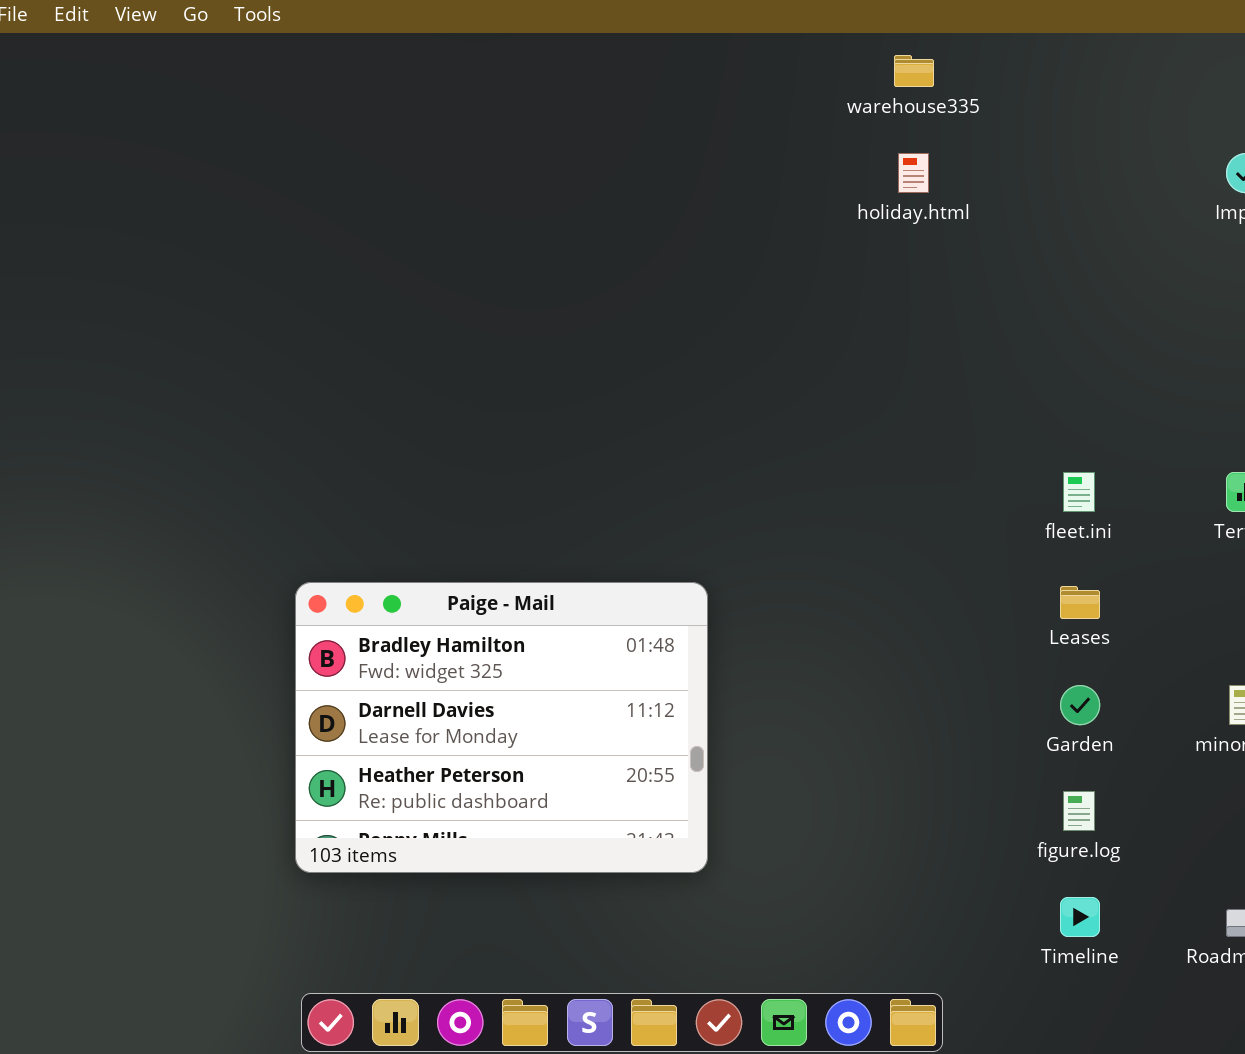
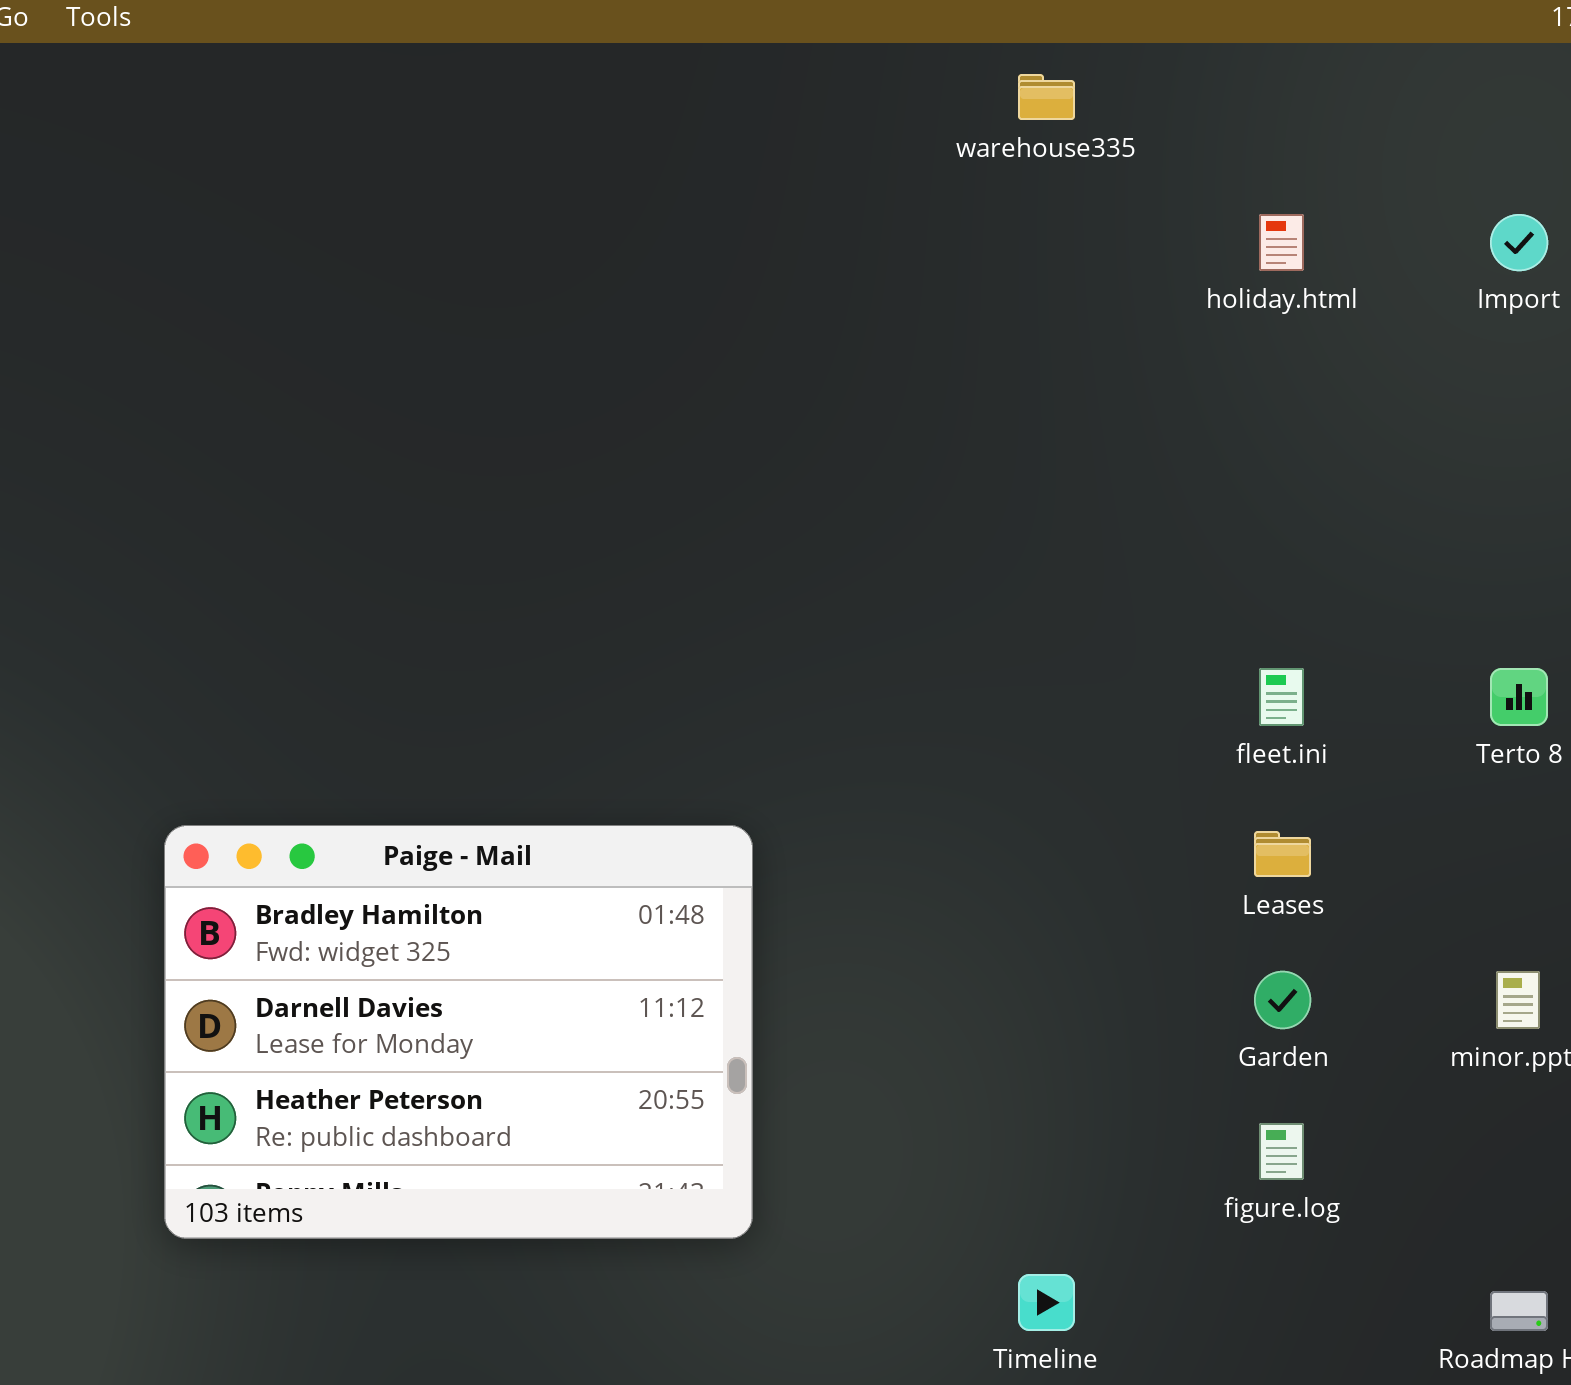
holiday.html: [898,153,929,193] -> [1259,214,1304,271], moved
Timeline: [1060,897,1100,937] -> [1018,1274,1075,1331], moved

